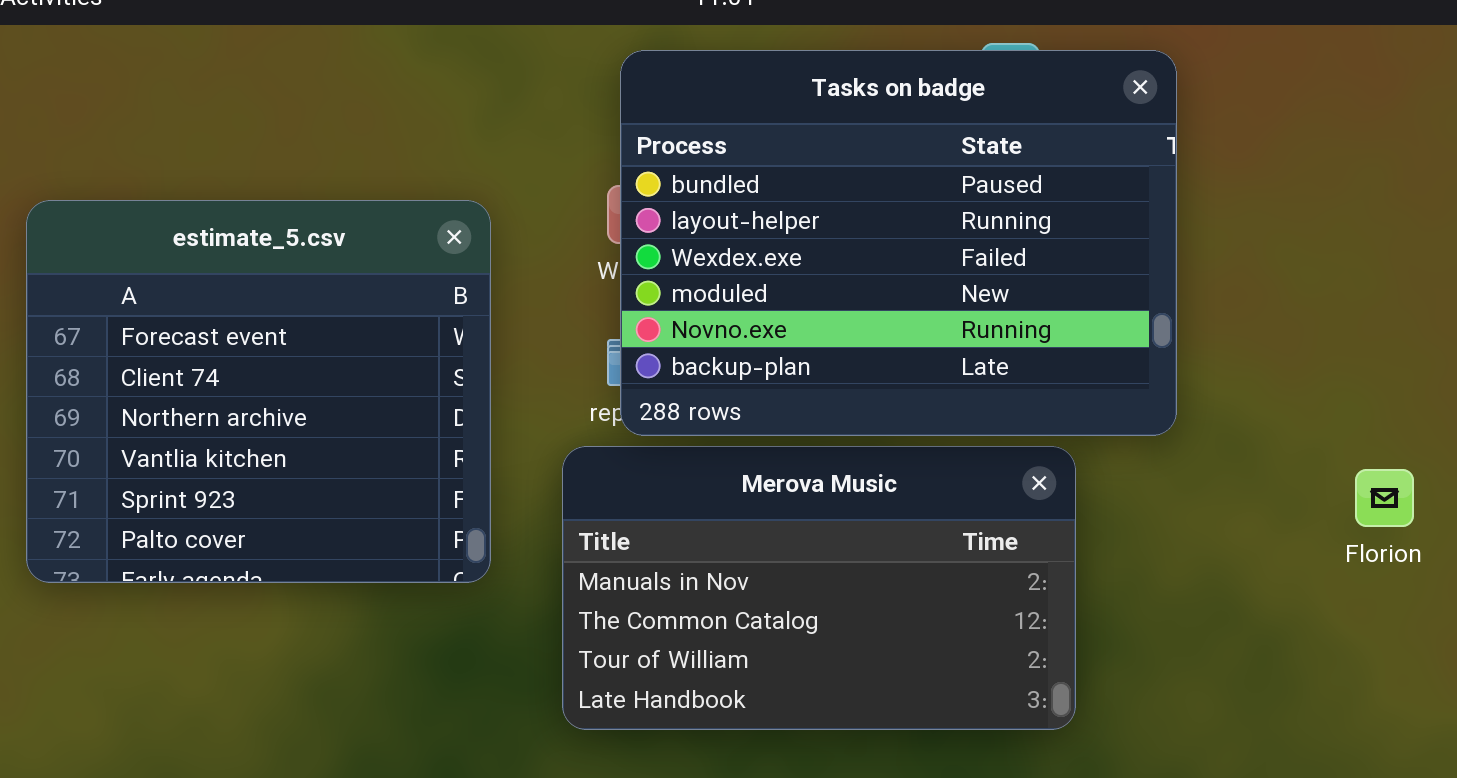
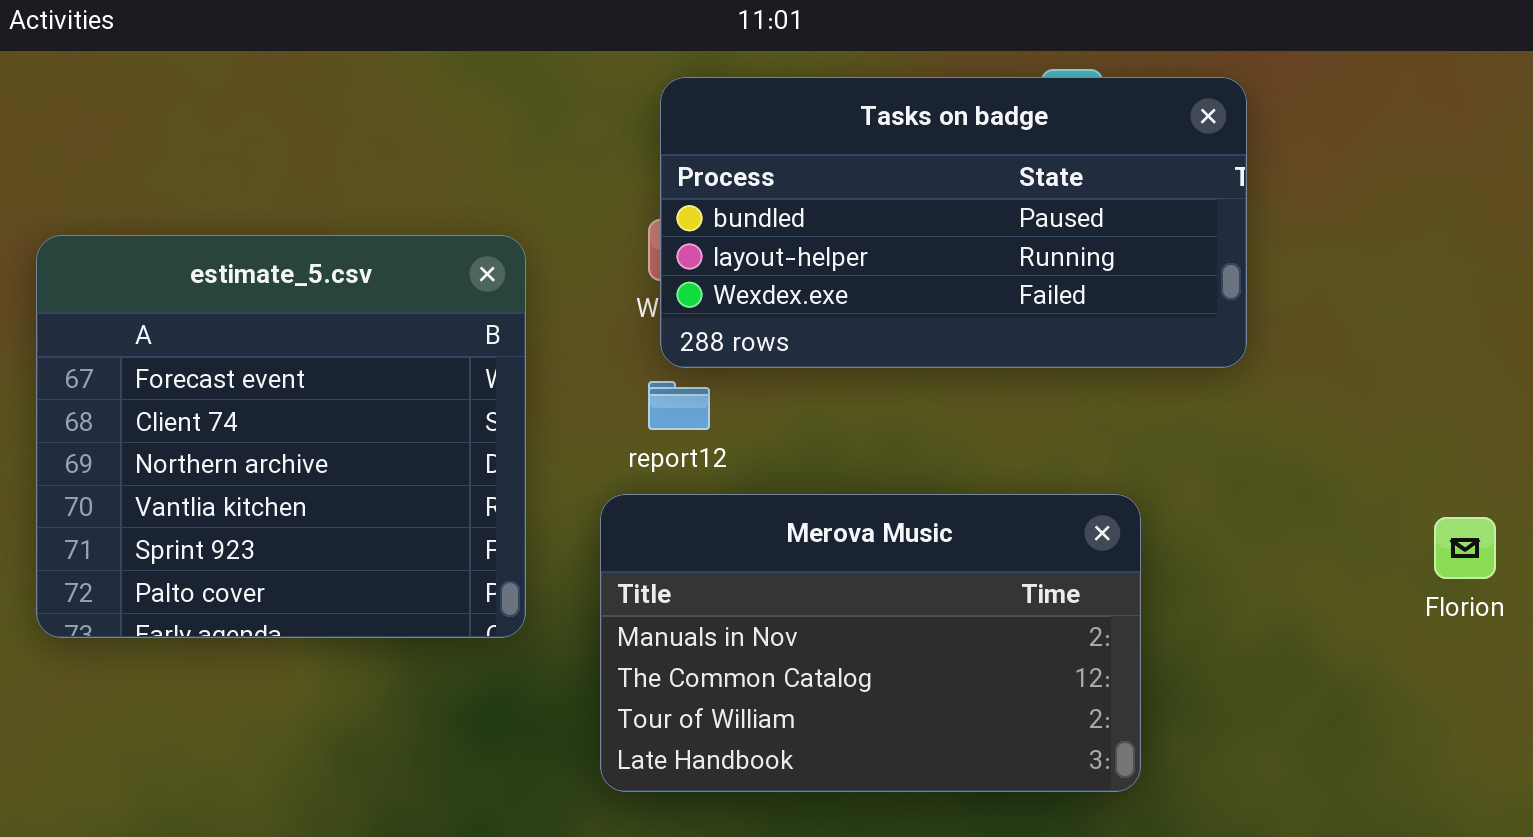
Tasks on badge: [620,50,1177,436] -> [660,77,1247,368], resized

